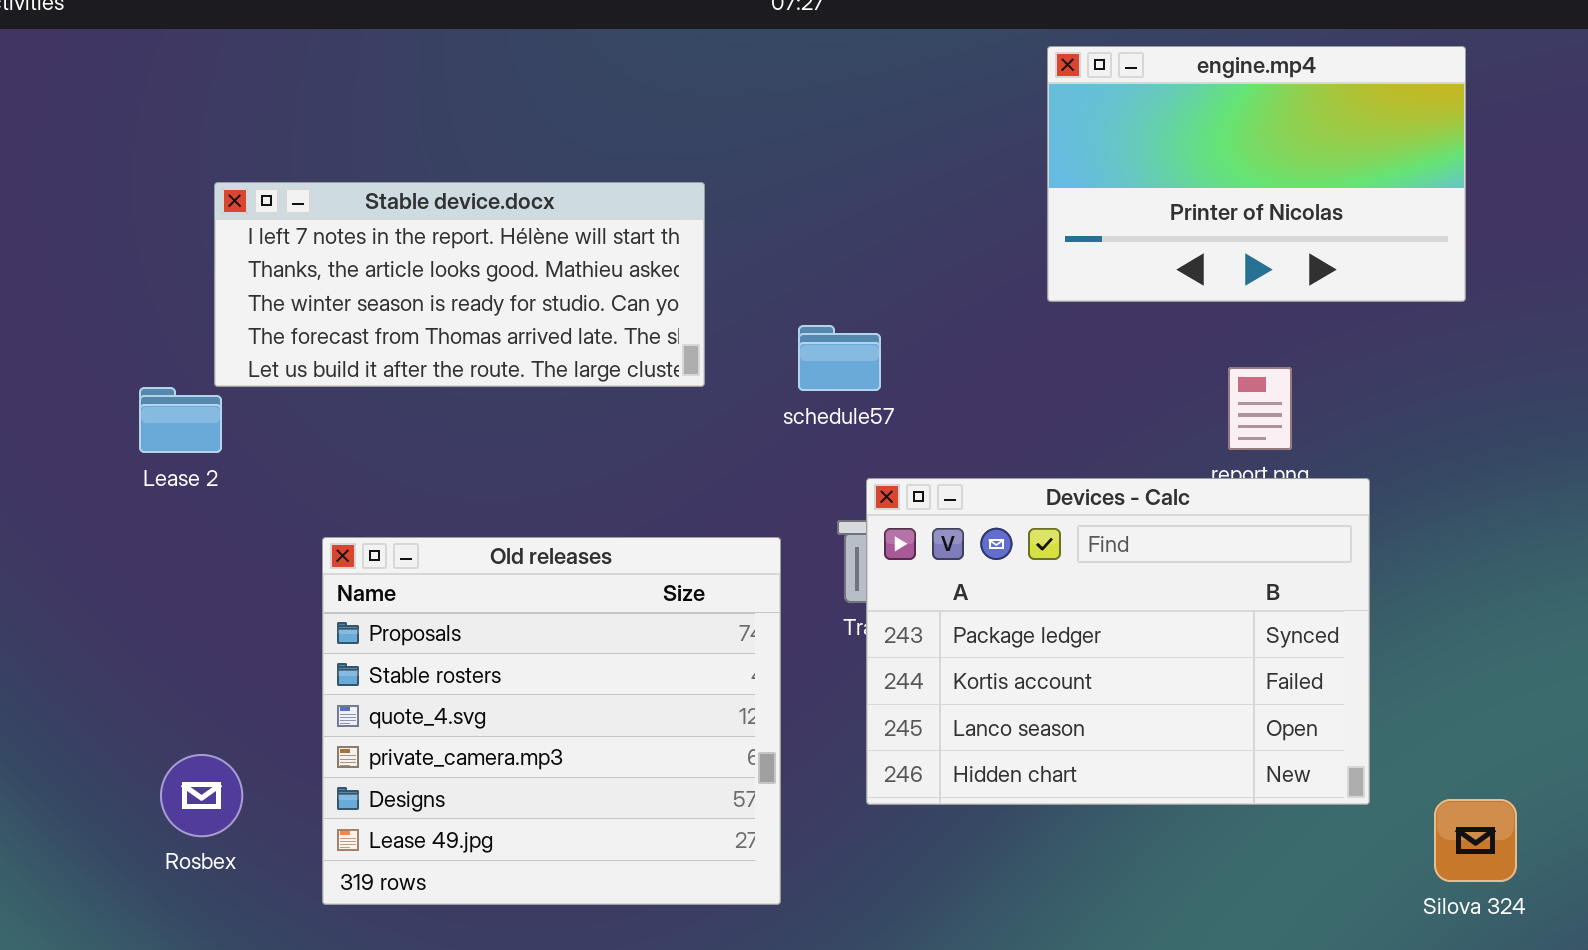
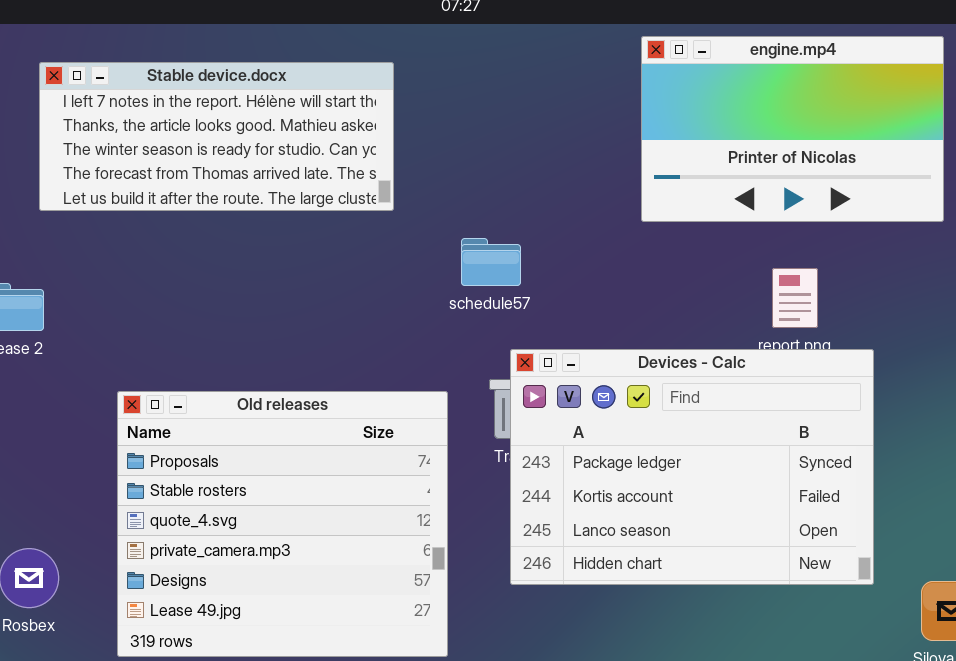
Stable device.docx: [214,182,705,387] -> [39,62,394,211], moved

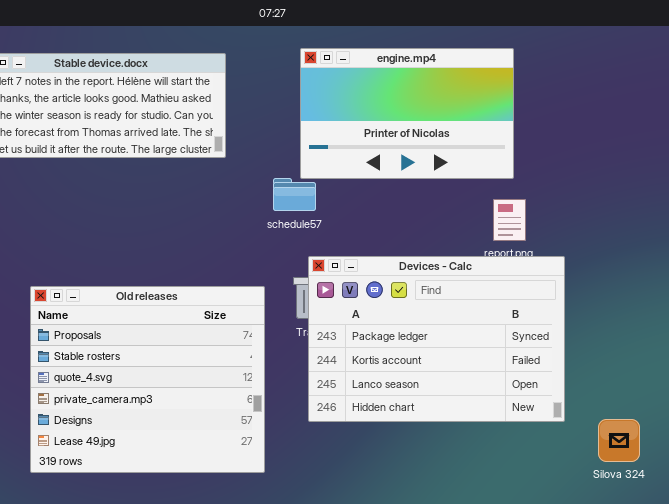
engine.mp4: [641,36,944,222] -> [300,48,514,179], moved

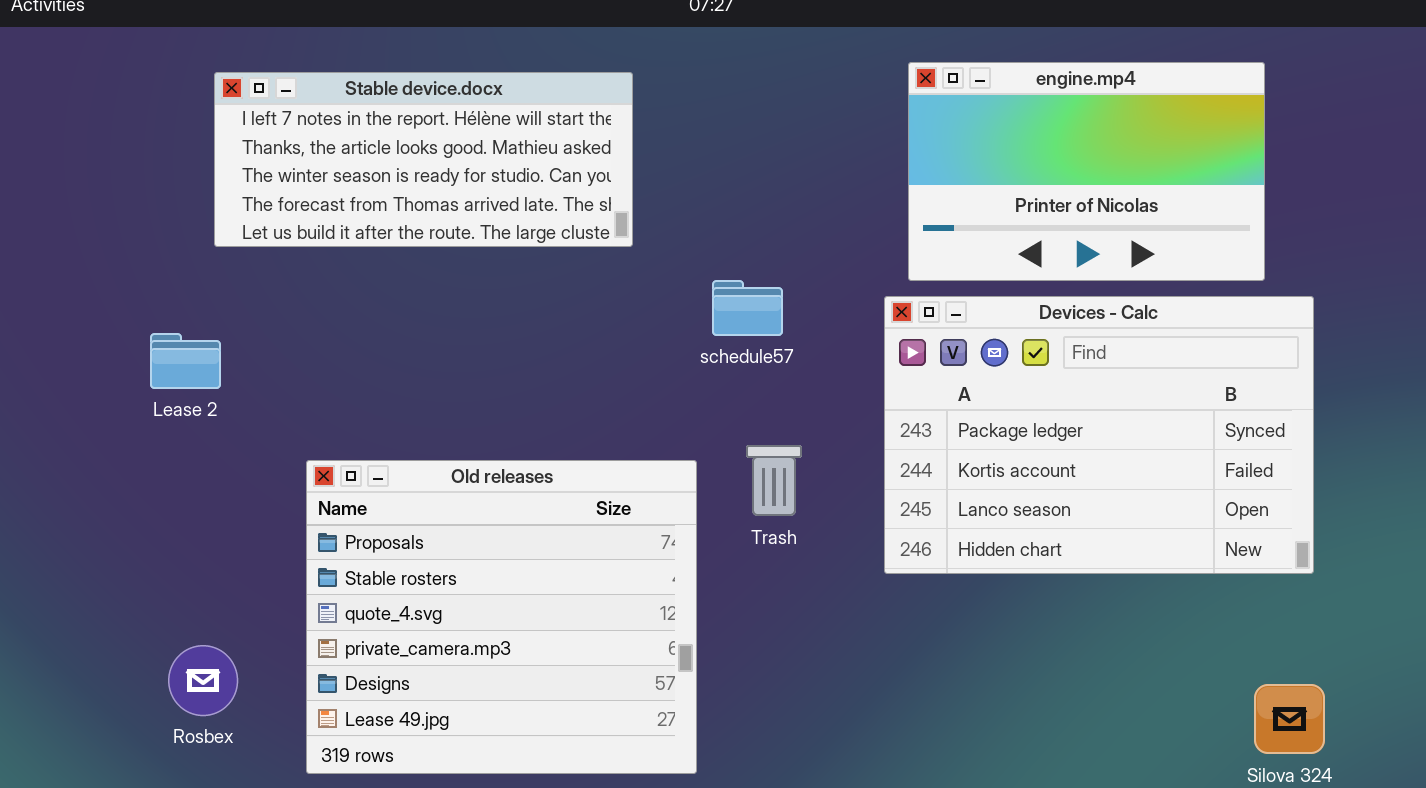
engine.mp4: [300,48,514,179] -> [908,62,1265,281], moved
Devices - Calc: [308,256,565,422] -> [884,296,1314,574], moved

